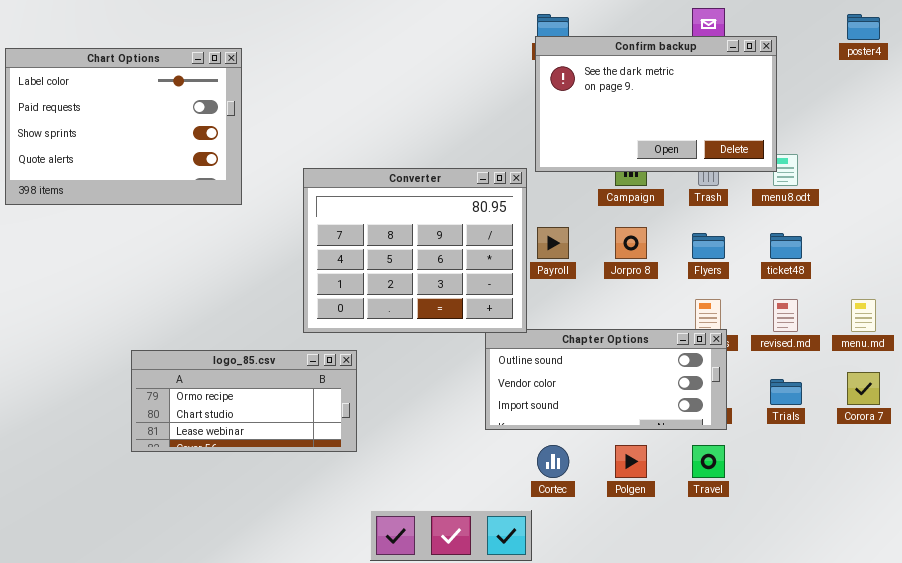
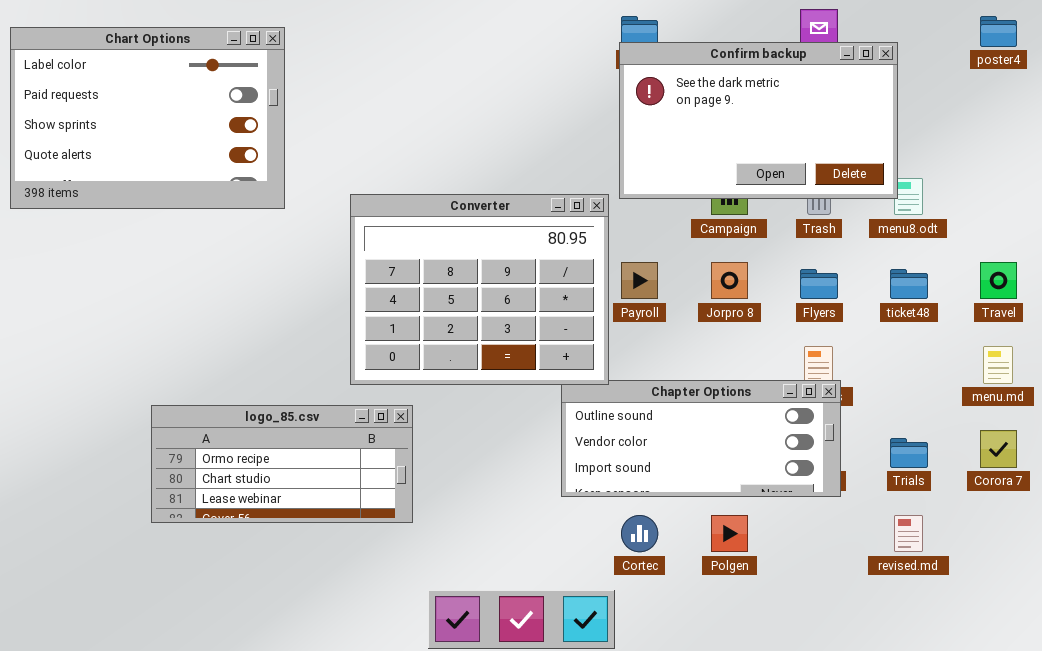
Chart Options: [5,48,242,205] -> [10,27,285,209], moved
revised.md: [773,299,798,332] -> [894,515,923,552], moved
Travel: [692,445,725,478] -> [980,262,1017,299], moved

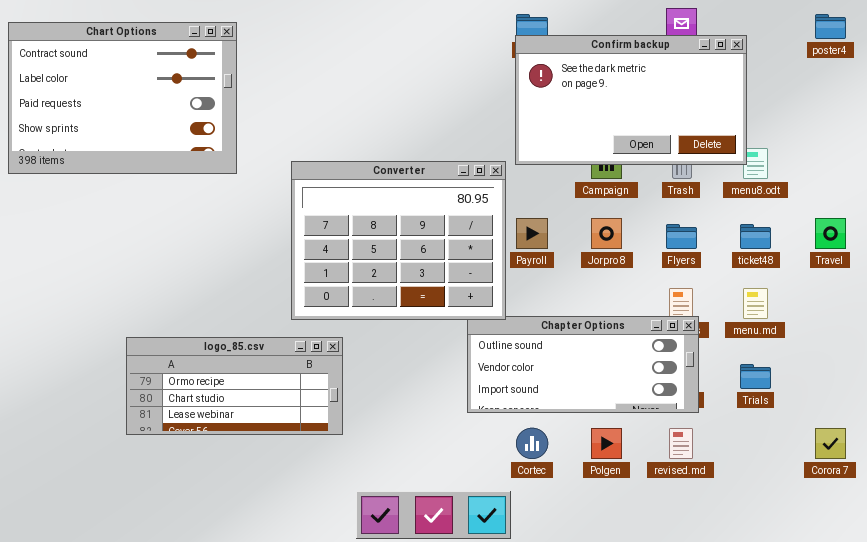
Chart Options: [10,27,285,209] -> [8,22,237,174], scrolled up 1 row
menu.md: [983,346,1013,384] -> [743,288,768,319], moved
Corora 7: [980,430,1017,468] -> [815,428,846,459], moved
revised.md: [894,515,923,552] -> [669,428,693,459], moved

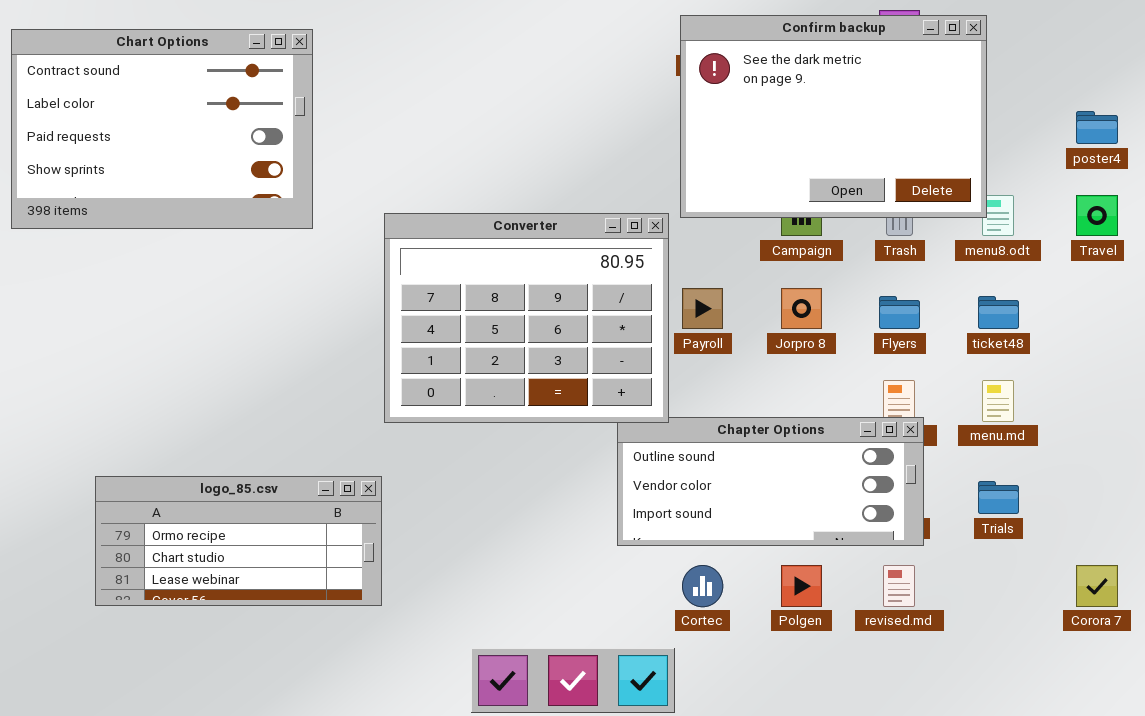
poster4: [815,14,846,39] -> [1076,111,1118,144], moved
Confirm backup: [515,35,747,165] -> [680,15,987,218], resized
Travel: [815,218,846,249] -> [1076,195,1118,236], moved
logo_85.csv: [126,337,343,435] -> [95,476,382,606], moved

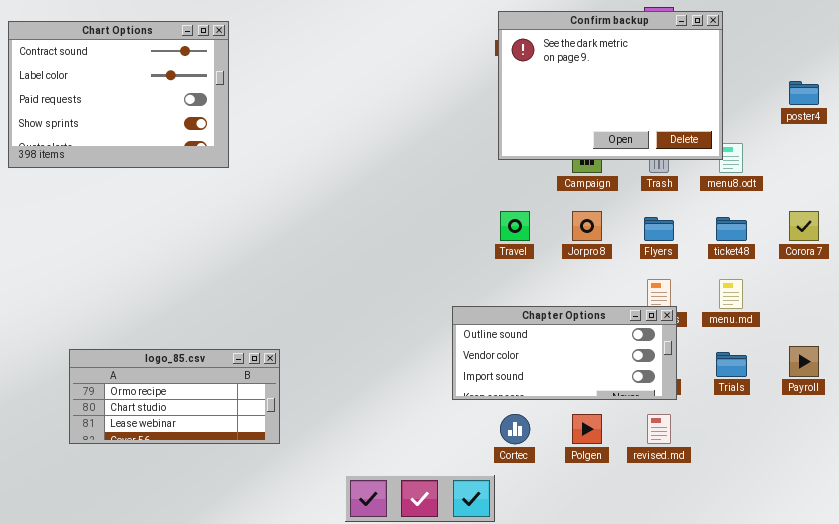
Travel: [1076,195,1118,236] -> [500,211,530,241], moved
Converter: [384,213,669,423] -> none, closed
Payroll: [682,288,723,329] -> [789,346,819,377], moved
Corora 7: [1076,565,1118,607] -> [789,211,819,241], moved

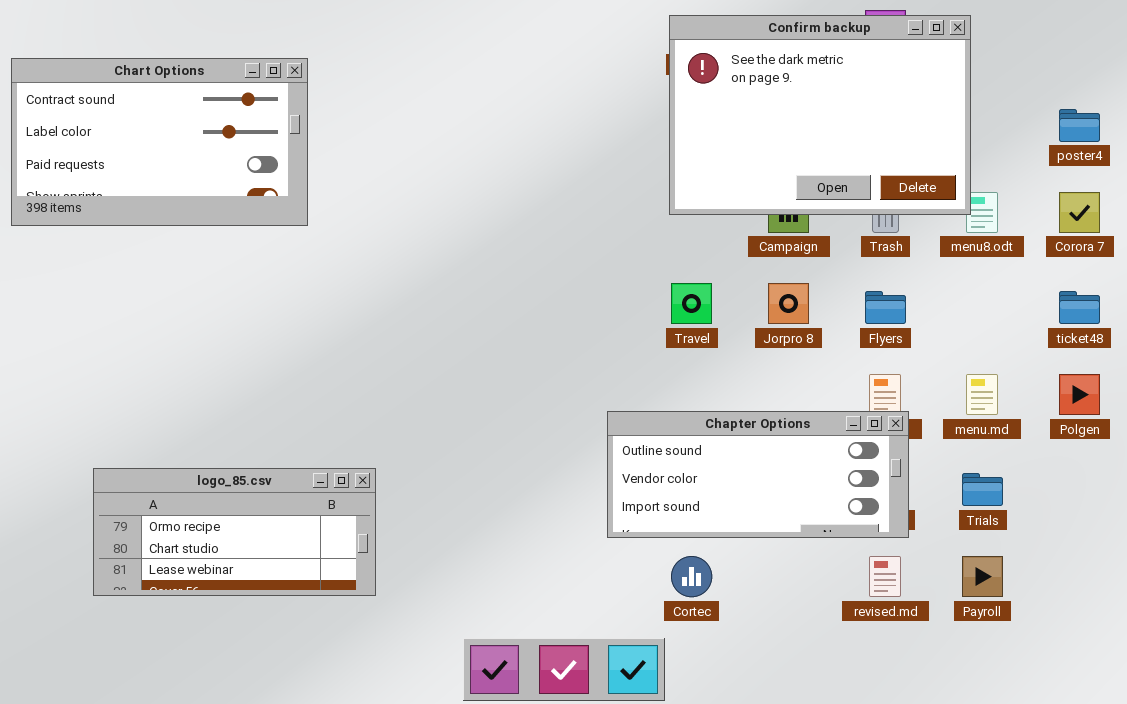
Chart Options: [8,21,229,168] -> [11,58,308,226], resized
Corora 7: [789,211,819,241] -> [1059,192,1100,233], moved
ticket48: [716,217,747,241] -> [1059,291,1100,324], moved
Payroll: [789,346,819,377] -> [962,556,1003,597], moved
Polgen: [572,414,602,444] -> [1059,374,1100,415], moved

